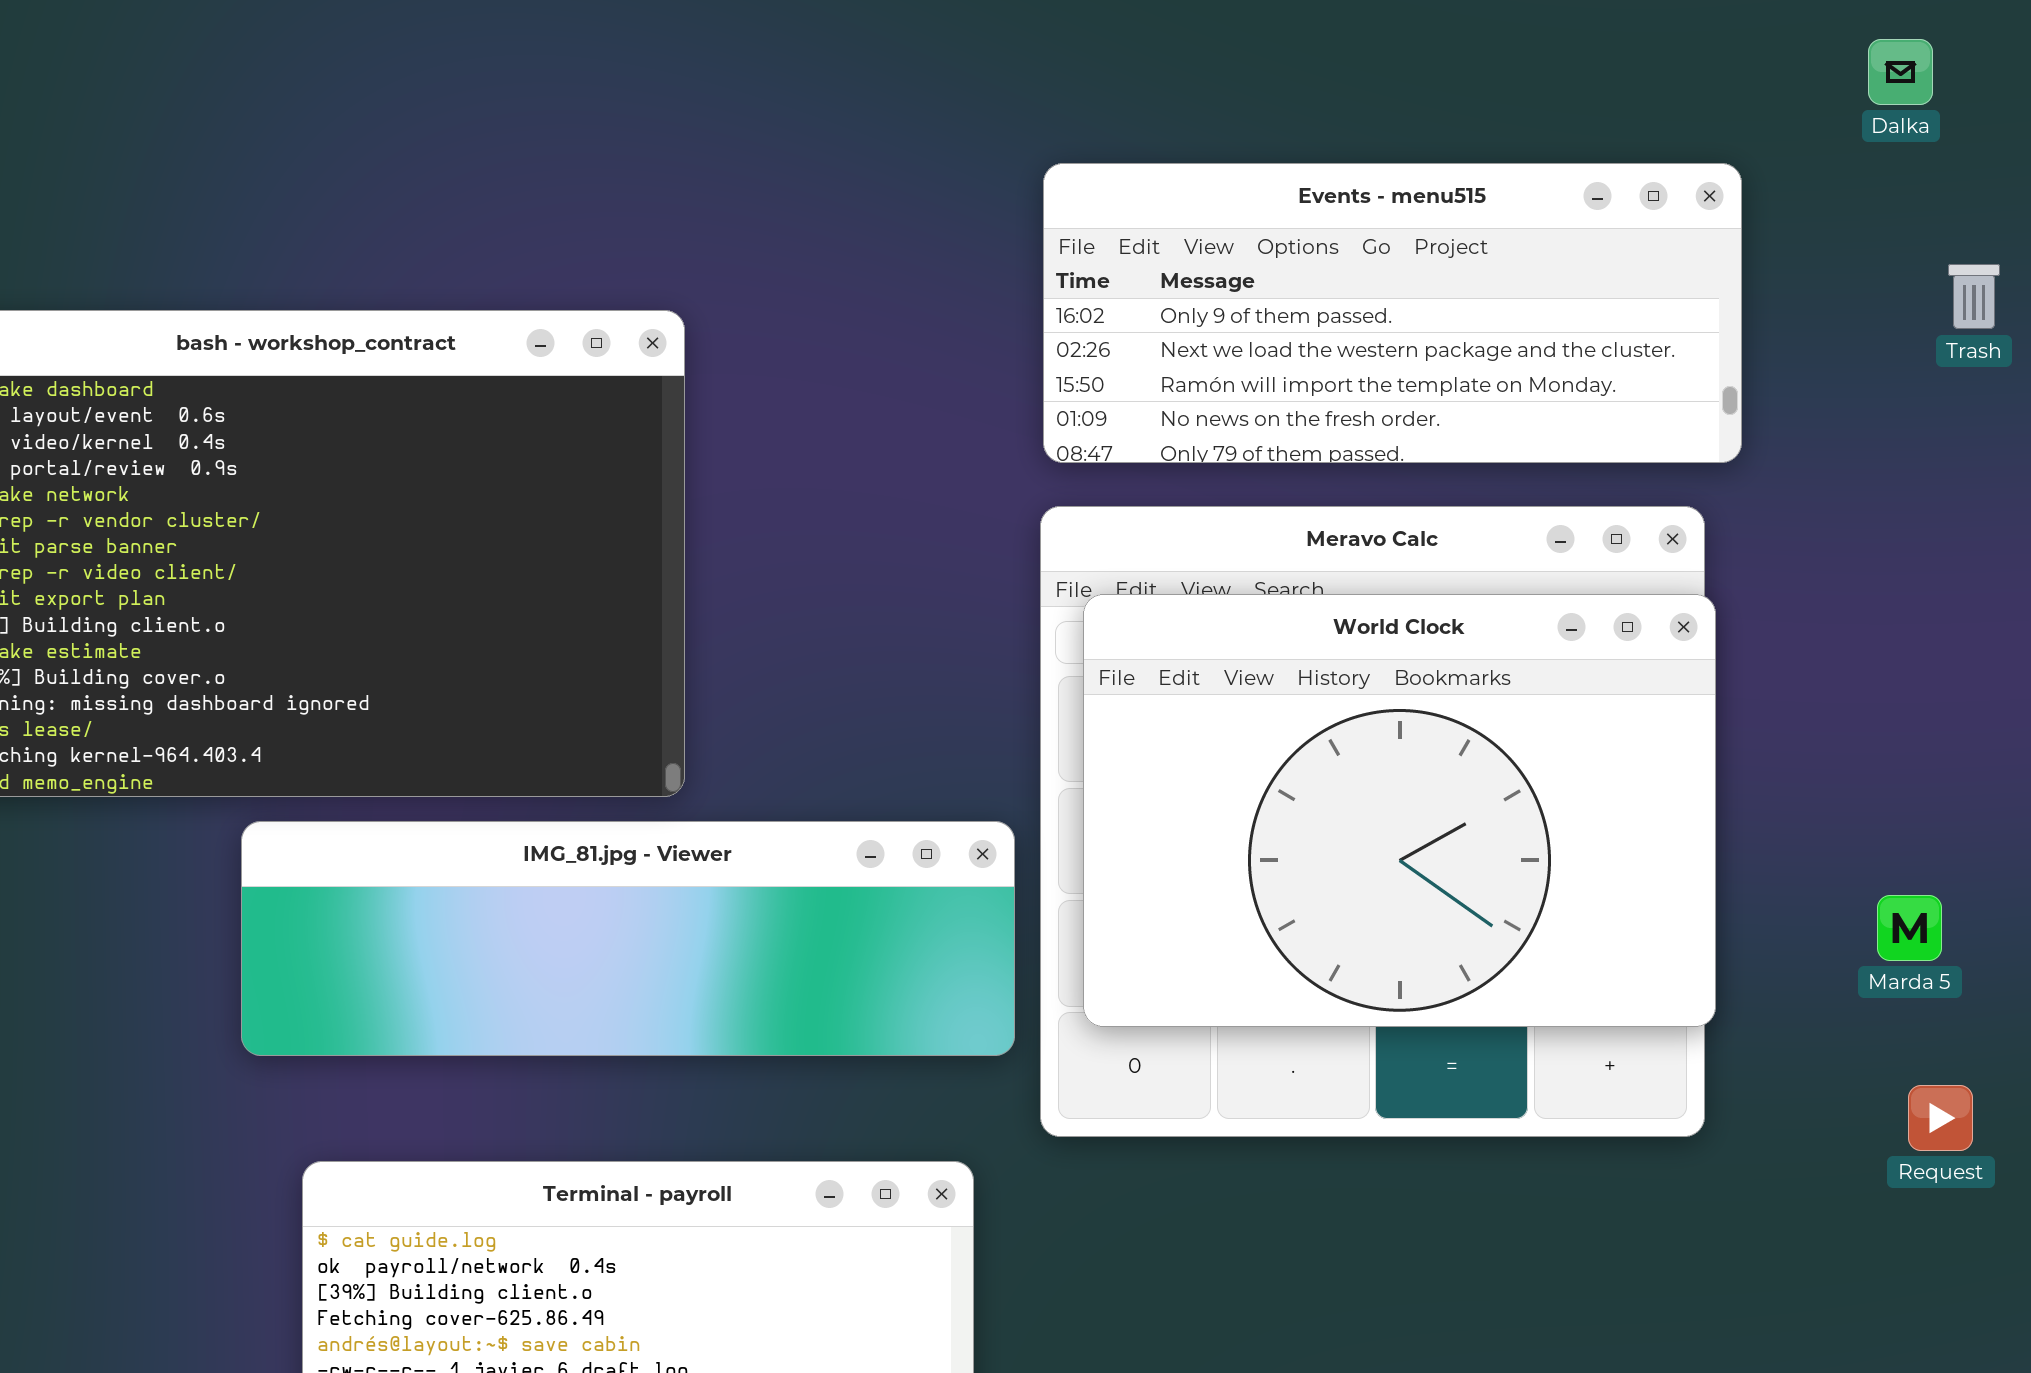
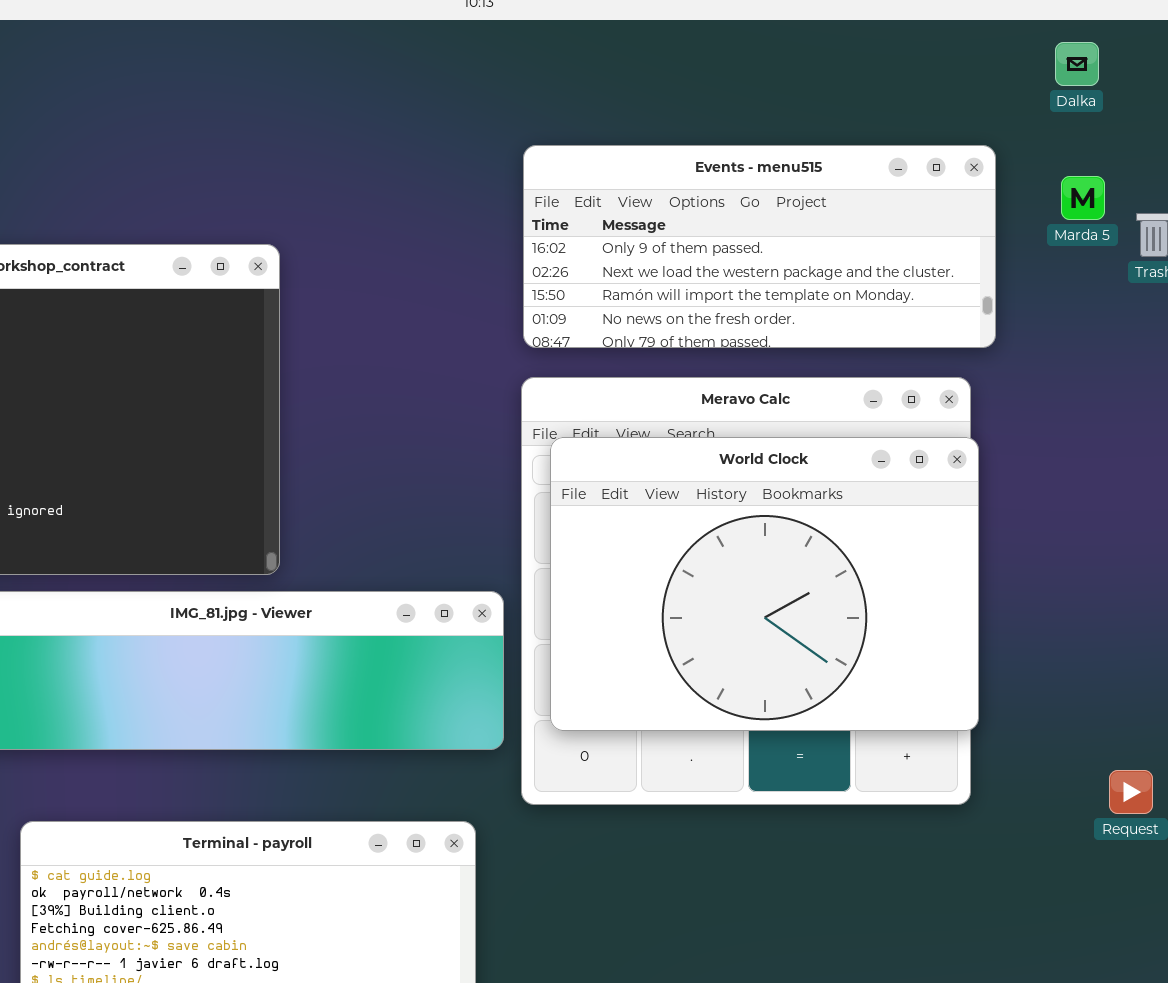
Dalka: [1868,39,1933,105] -> [1055,42,1099,86], moved
Marda 5: [1877,895,1942,961] -> [1061,176,1105,220], moved

